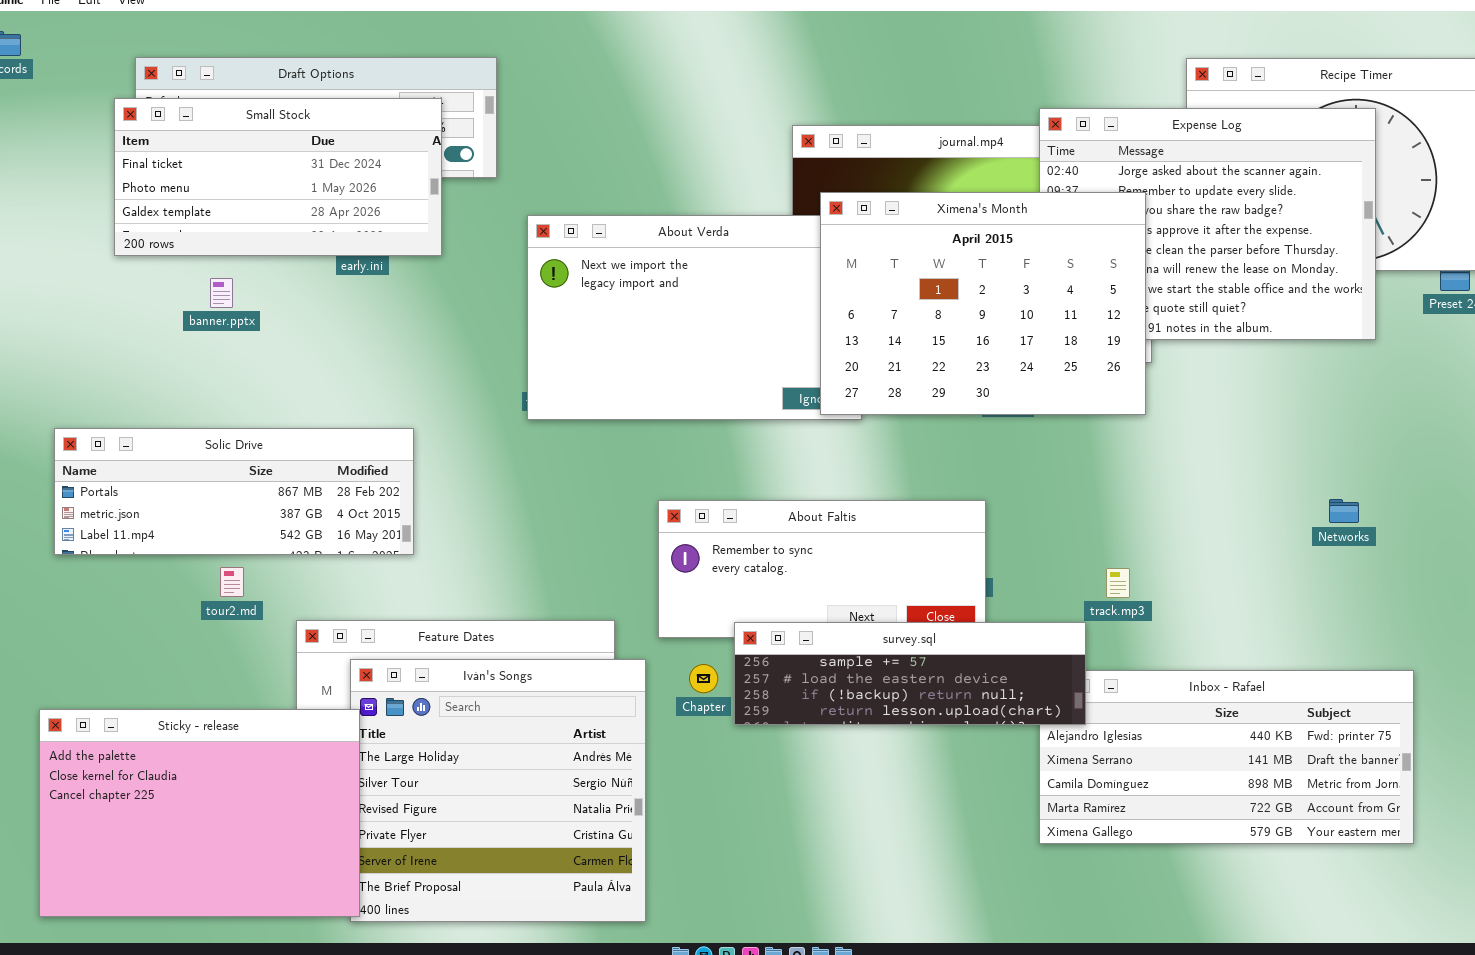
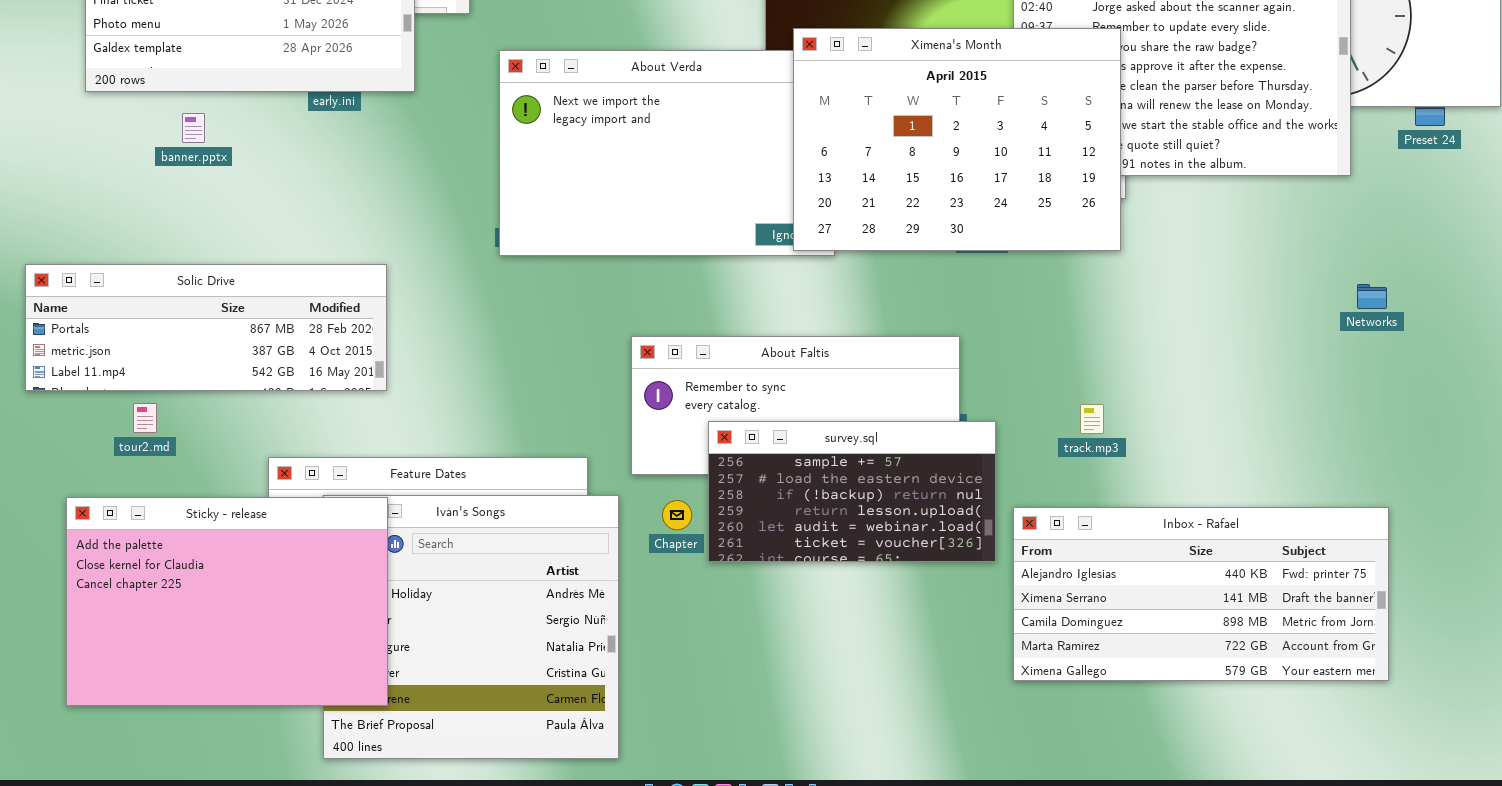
Networks: [1329,499,1359,523] -> [1357,284,1387,309], moved
tour2.md: [220,567,244,597] -> [133,403,157,433], moved
survey.sql: [734,622,1086,725] -> [708,421,996,562], resized
Sticky - release: [39,709,360,917] -> [66,497,388,706], moved

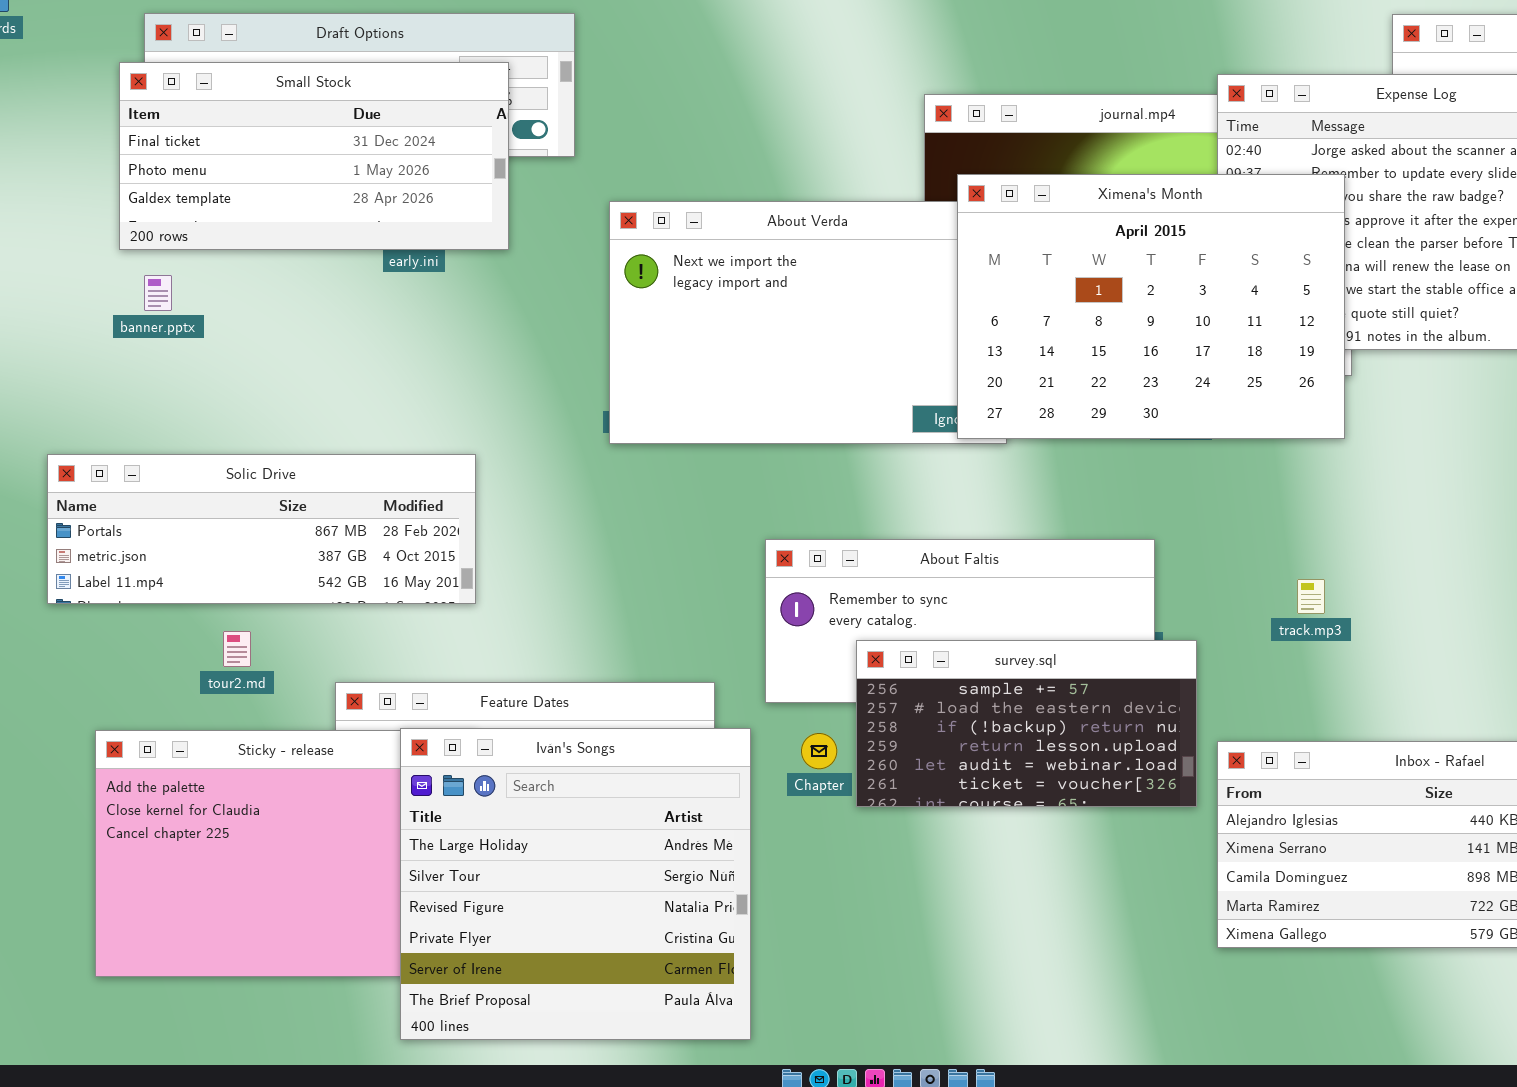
banner.pptx: [182,113,205,143] -> [144,275,172,311], moved
tour2.md: [133,403,157,433] -> [223,631,251,667], moved
track.mp3: [1080,404,1104,434] -> [1297,579,1325,614], moved
Iván's Songs: [323,495,619,759] -> [400,728,751,1040], raised

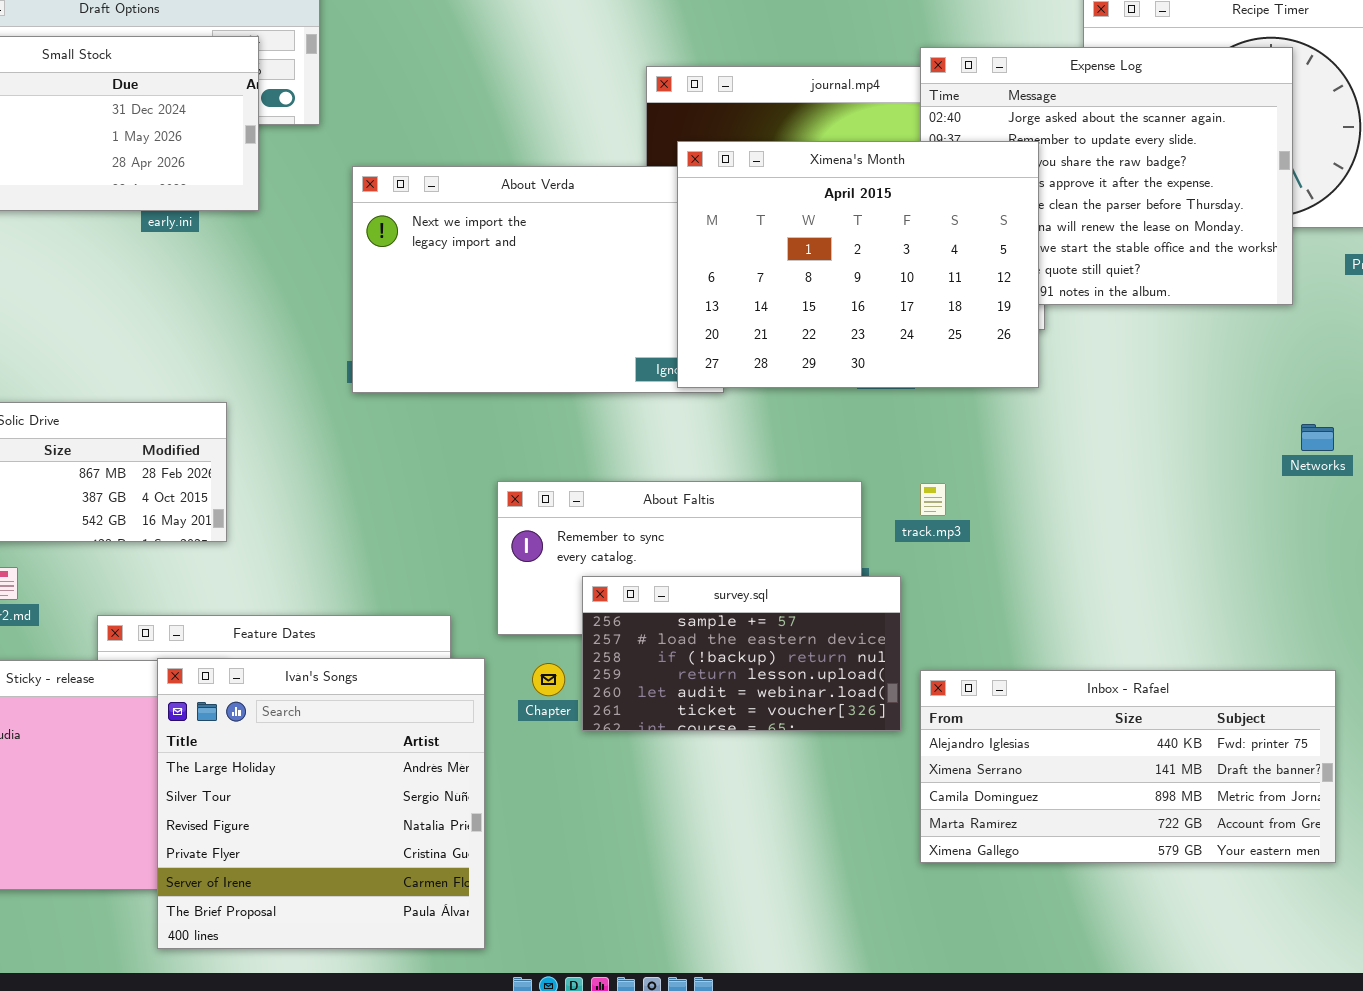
track.mp3: [1297,579,1325,614] -> [920,483,946,516], moved

